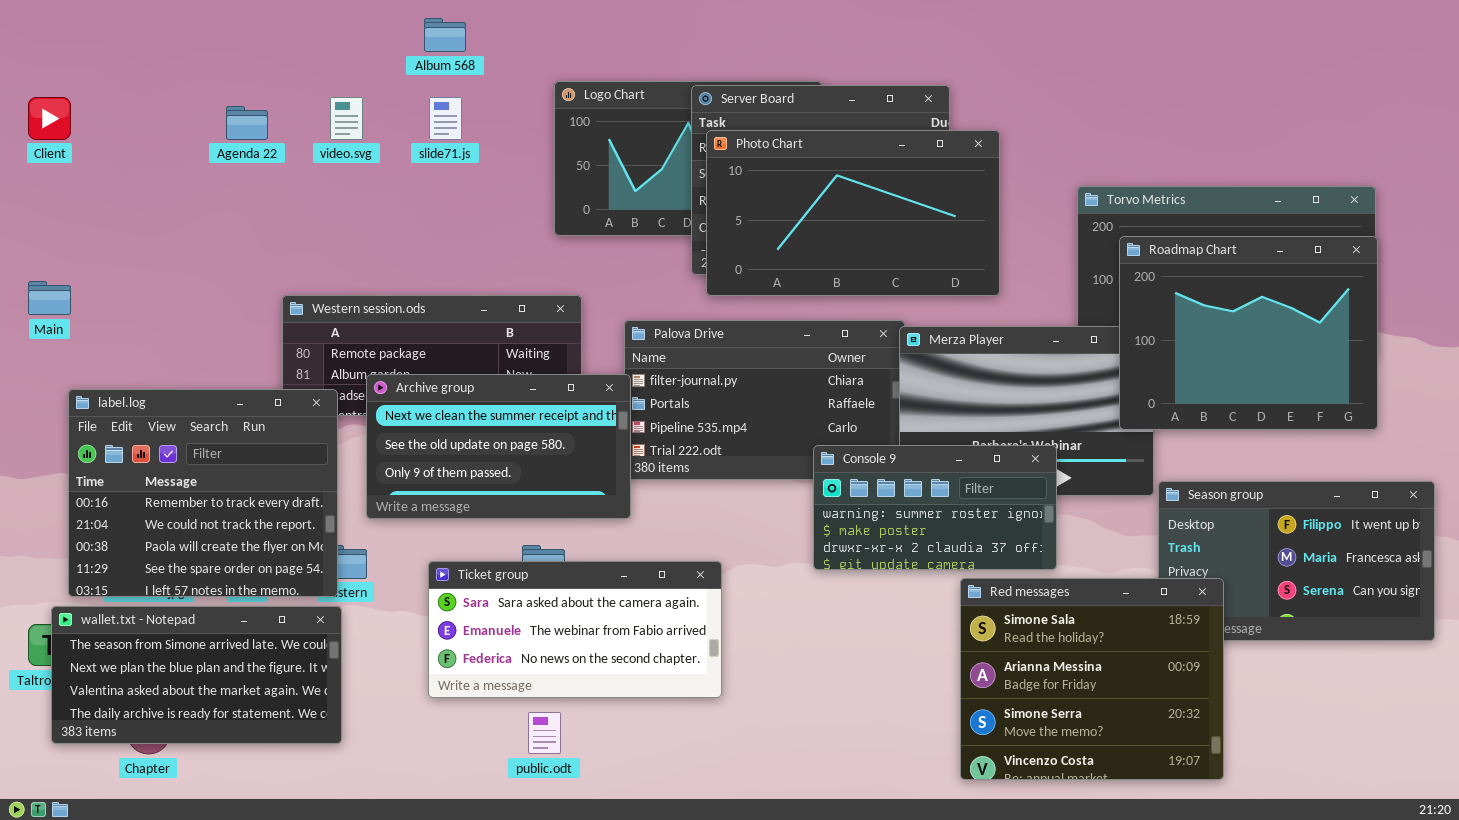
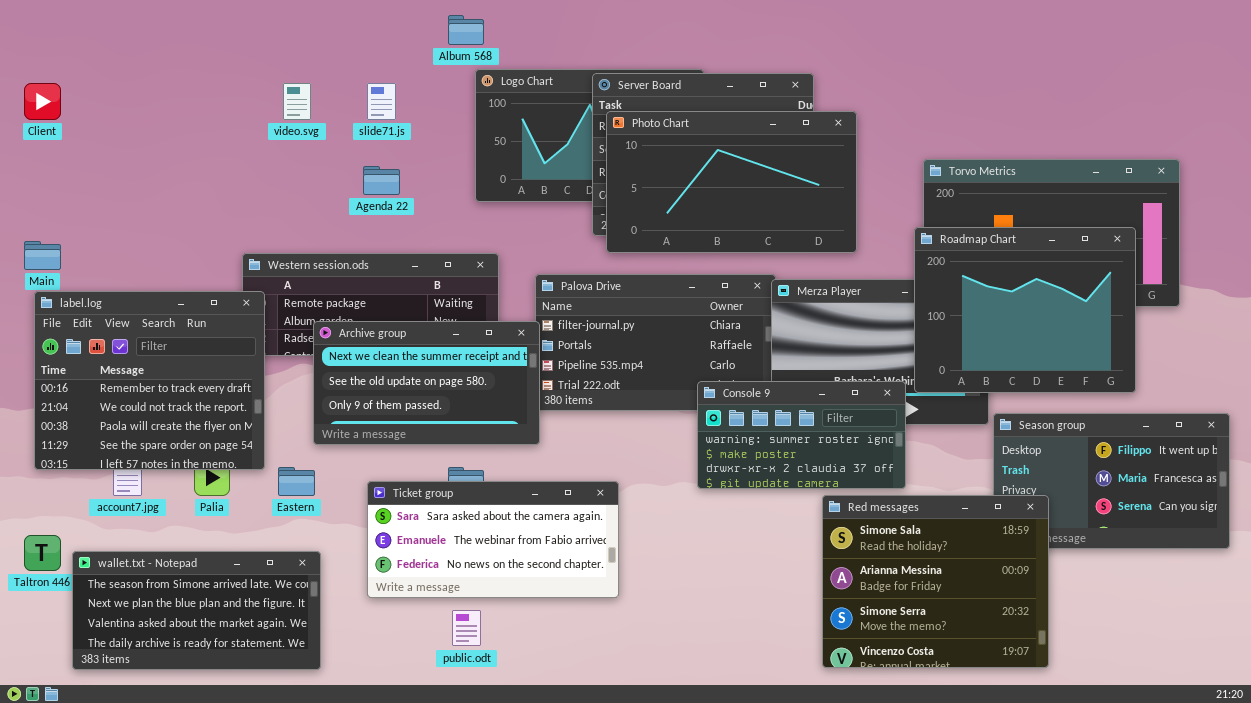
Album 568: [424,18,466,52] -> [448,15,484,45], moved
Agenda 22: [226,106,268,140] -> [363,166,400,195], moved
Roadmap Chart: [1119,236,1378,430] -> [914,227,1136,393], moved
label.log: [68,389,338,597] -> [34,291,265,470], moved
wallet.txt - Notepad: [51,606,342,744] -> [72,551,321,670], moved

